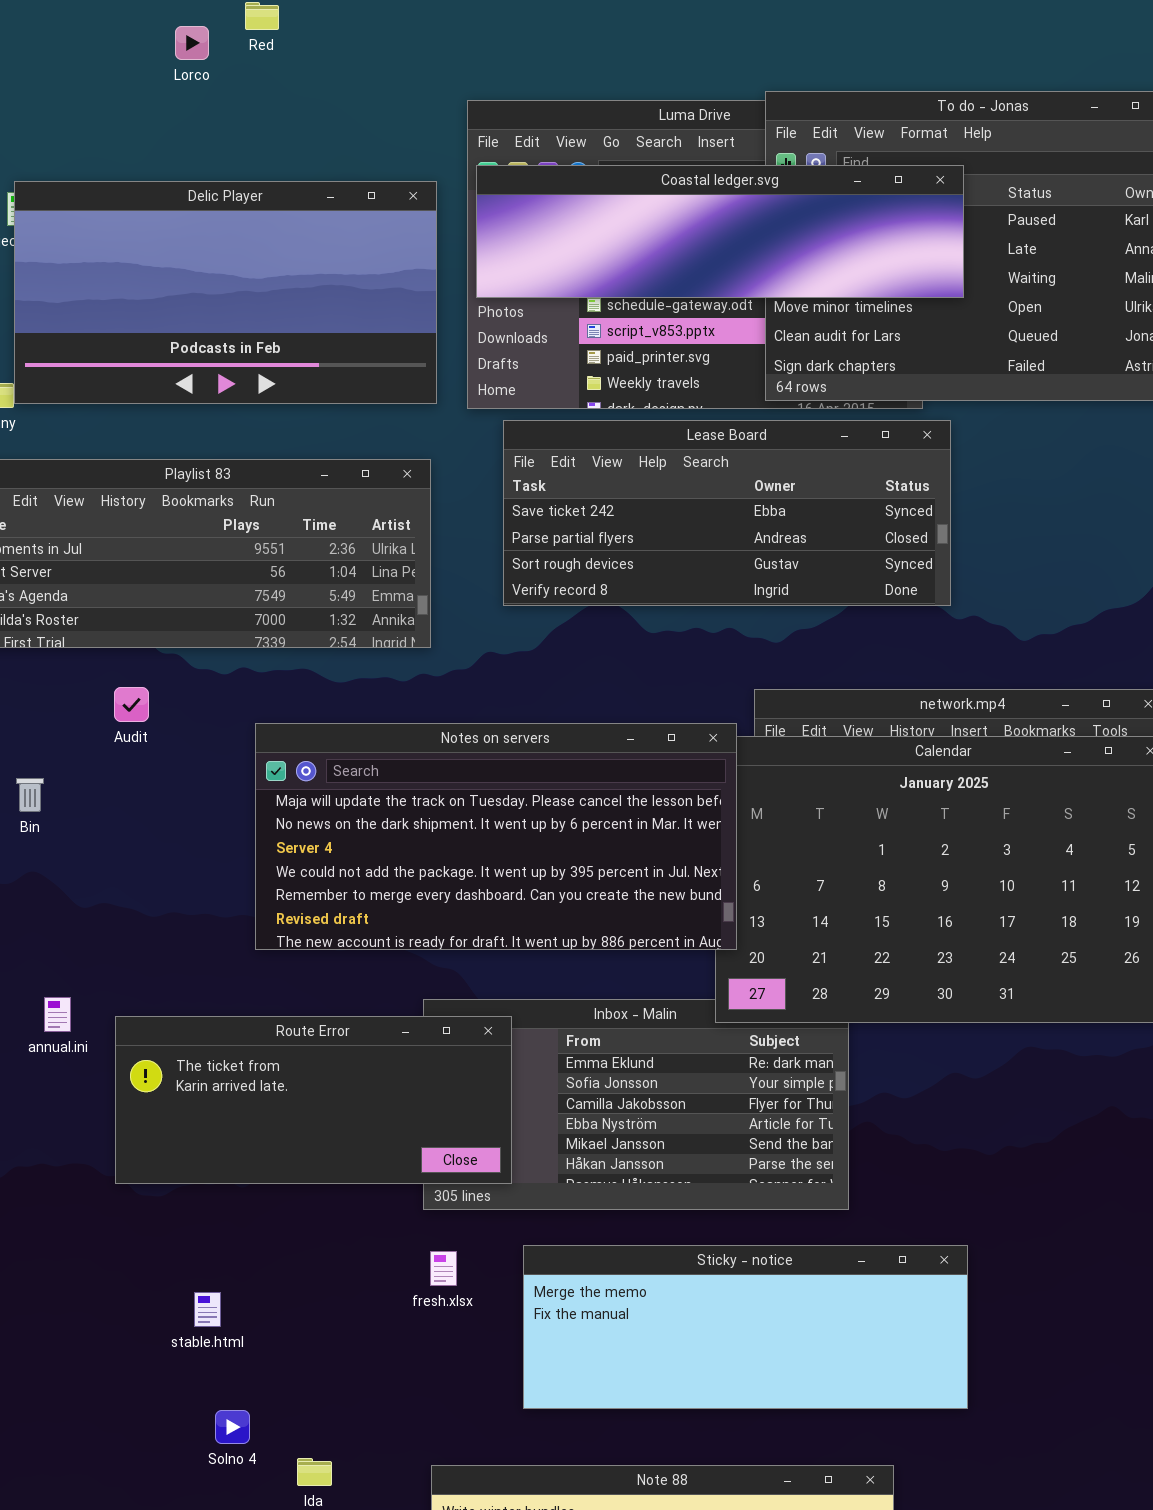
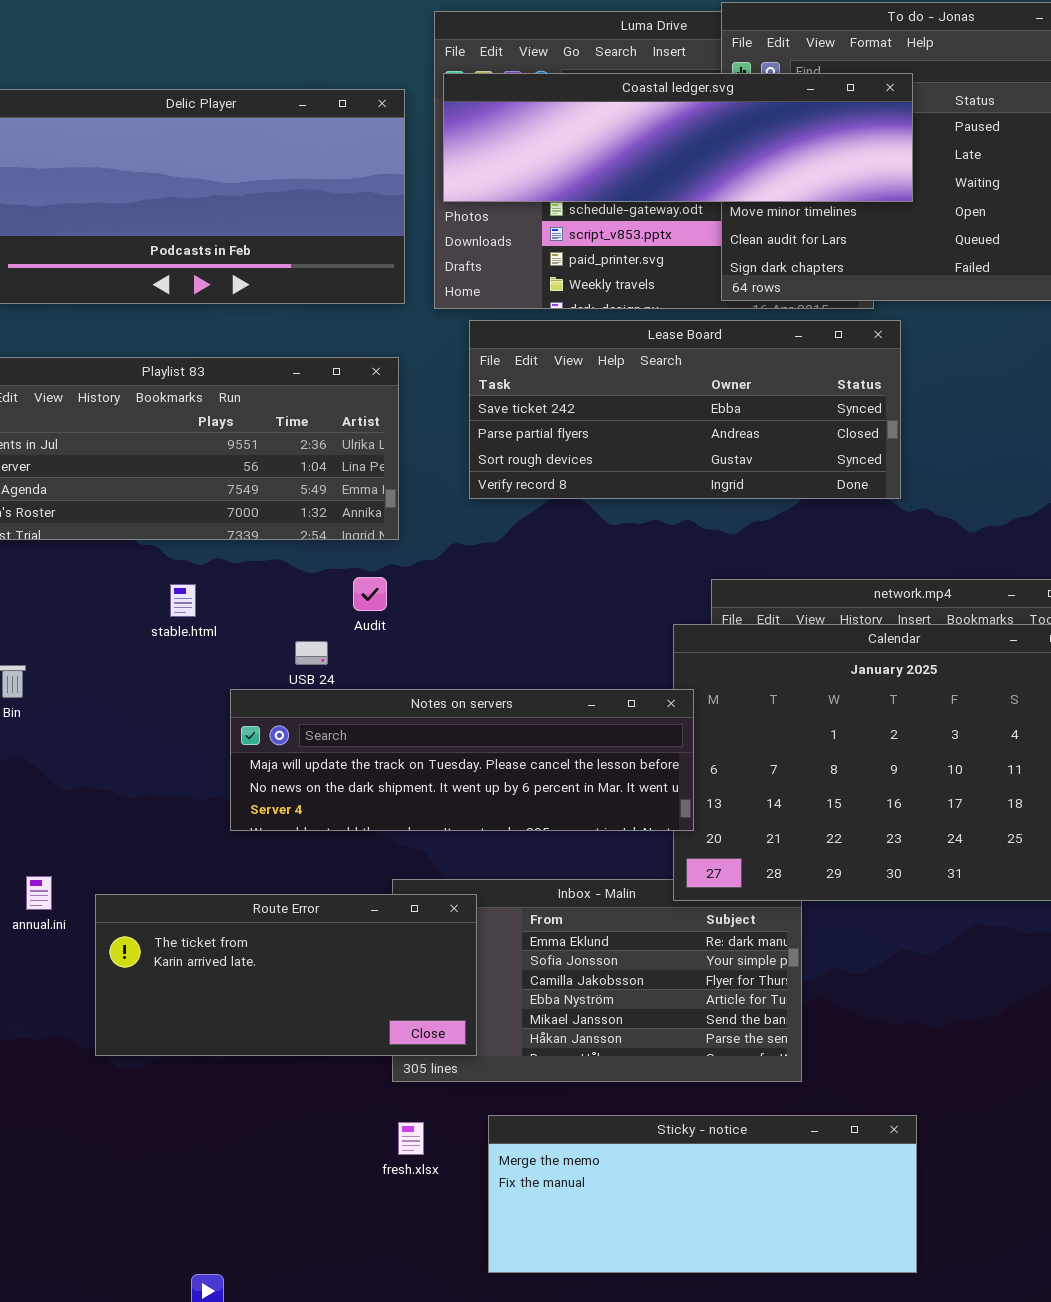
Audit: [114,687,149,722] -> [353,577,387,611], moved
Notes on servers: [255,723,737,950] -> [230,689,694,831], resized
stable.html: [194,1292,221,1327] -> [170,584,196,617], moved

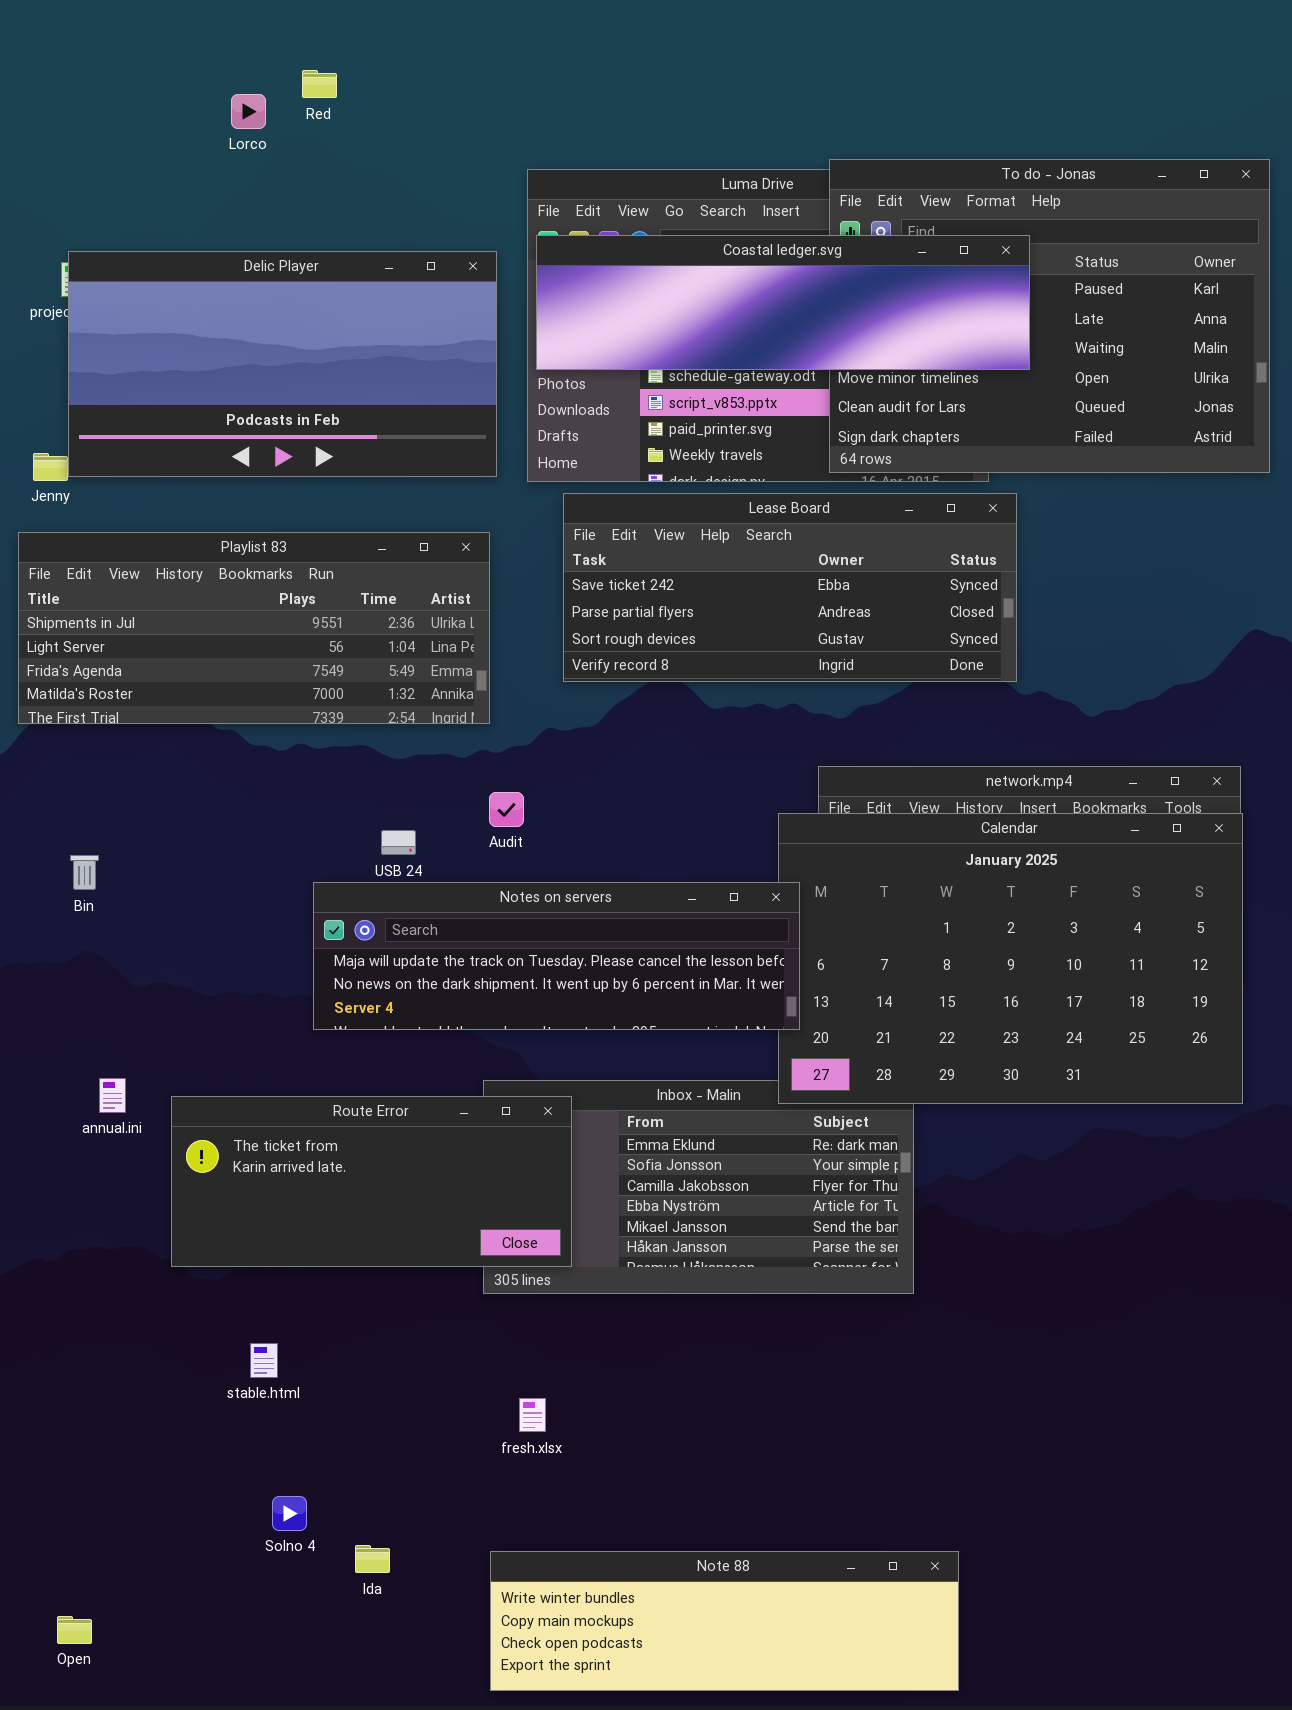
Audit: [353,577,387,611] -> [489,792,524,827], moved
stable.html: [170,584,196,617] -> [250,1343,278,1378], moved
Sticky - notice: [488,1115,917,1273] -> none, closed
fresh.xlsx: [398,1122,424,1155] -> [519,1398,546,1432], moved

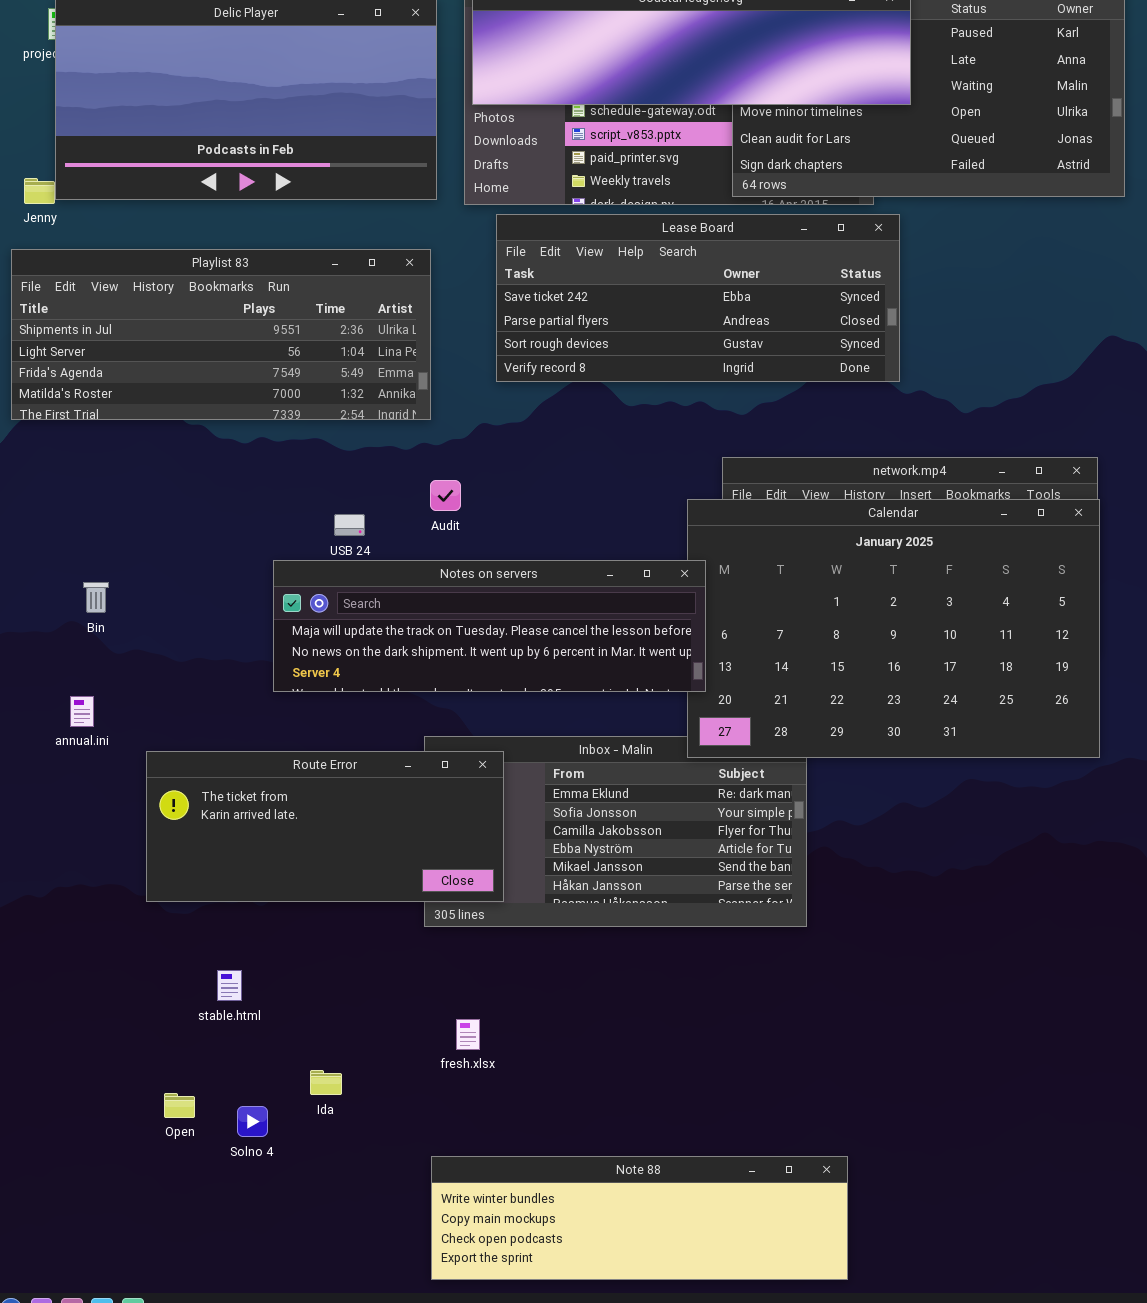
Bin: [70,855,99,890] -> [83,582,109,613], moved
annual.ini: [99,1078,126,1113] -> [70,696,94,727], moved
Ida: [355,1545,390,1573] -> [310,1070,342,1095], moved
Open: [57,1616,92,1644] -> [164,1093,195,1118], moved

